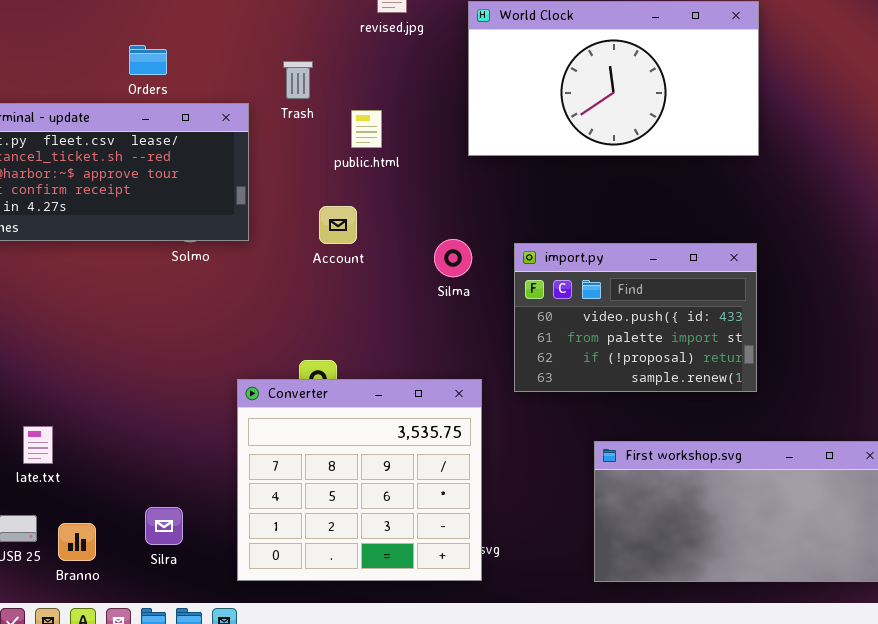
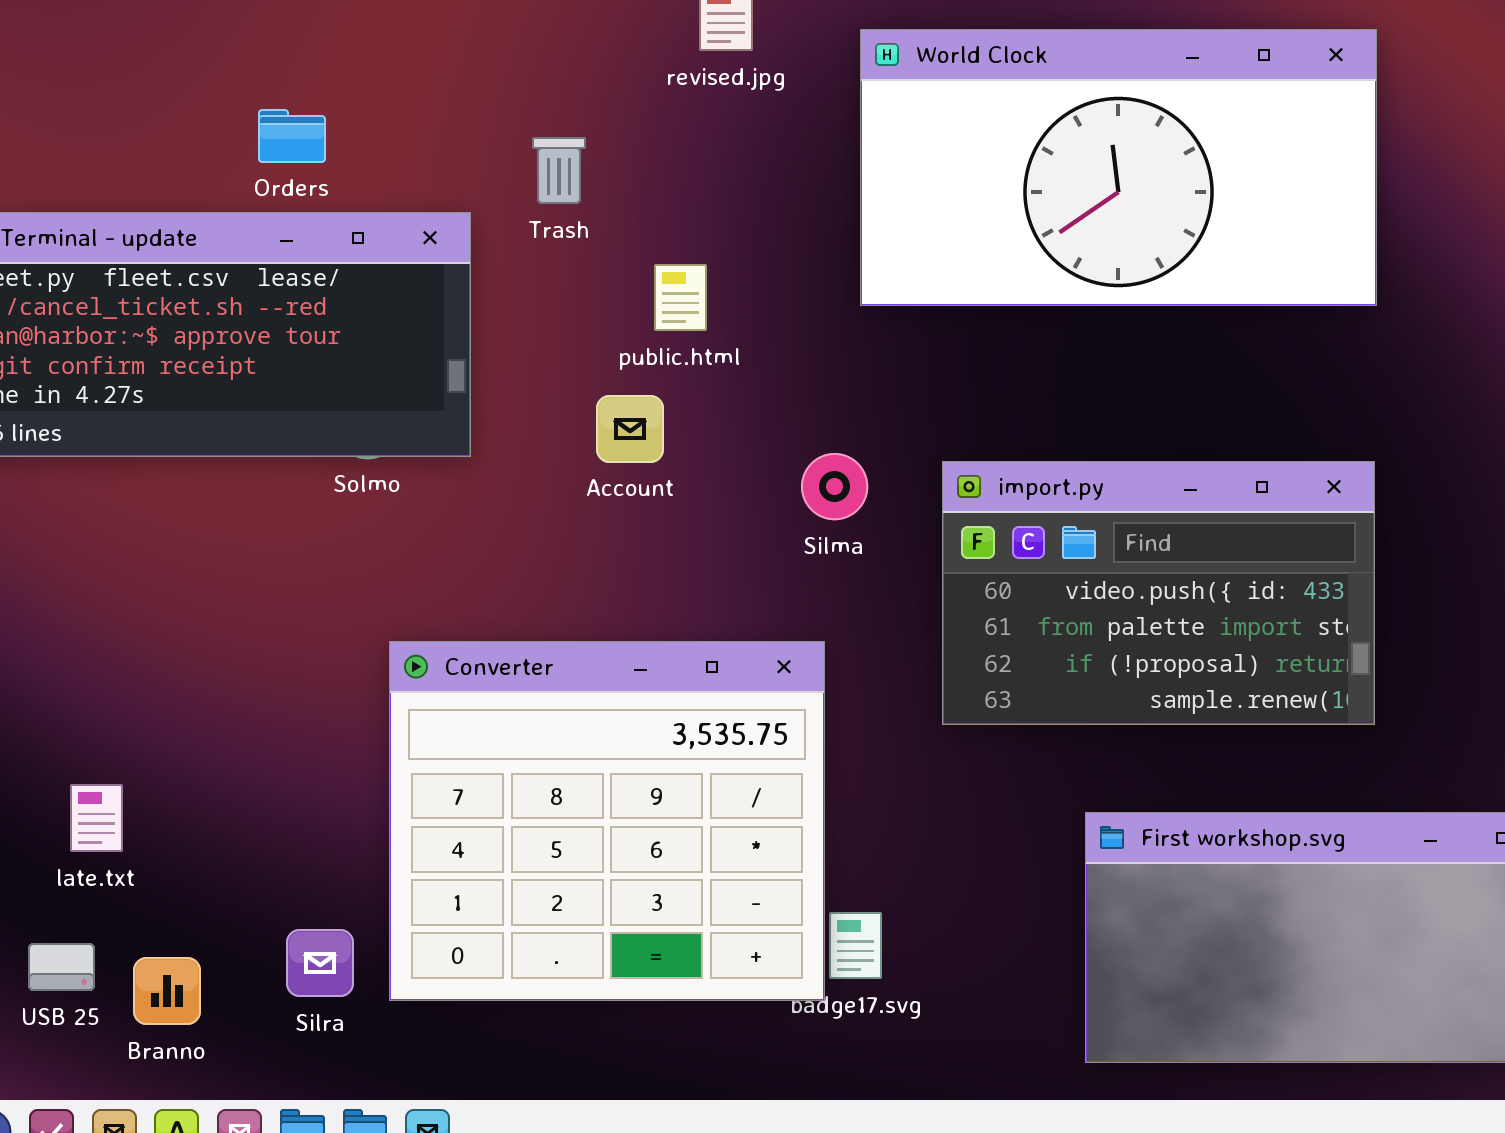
public.html: [351,110,382,148] -> [654,264,707,331], moved
Converter: [237,379,482,581] -> [389,641,825,1001], moved

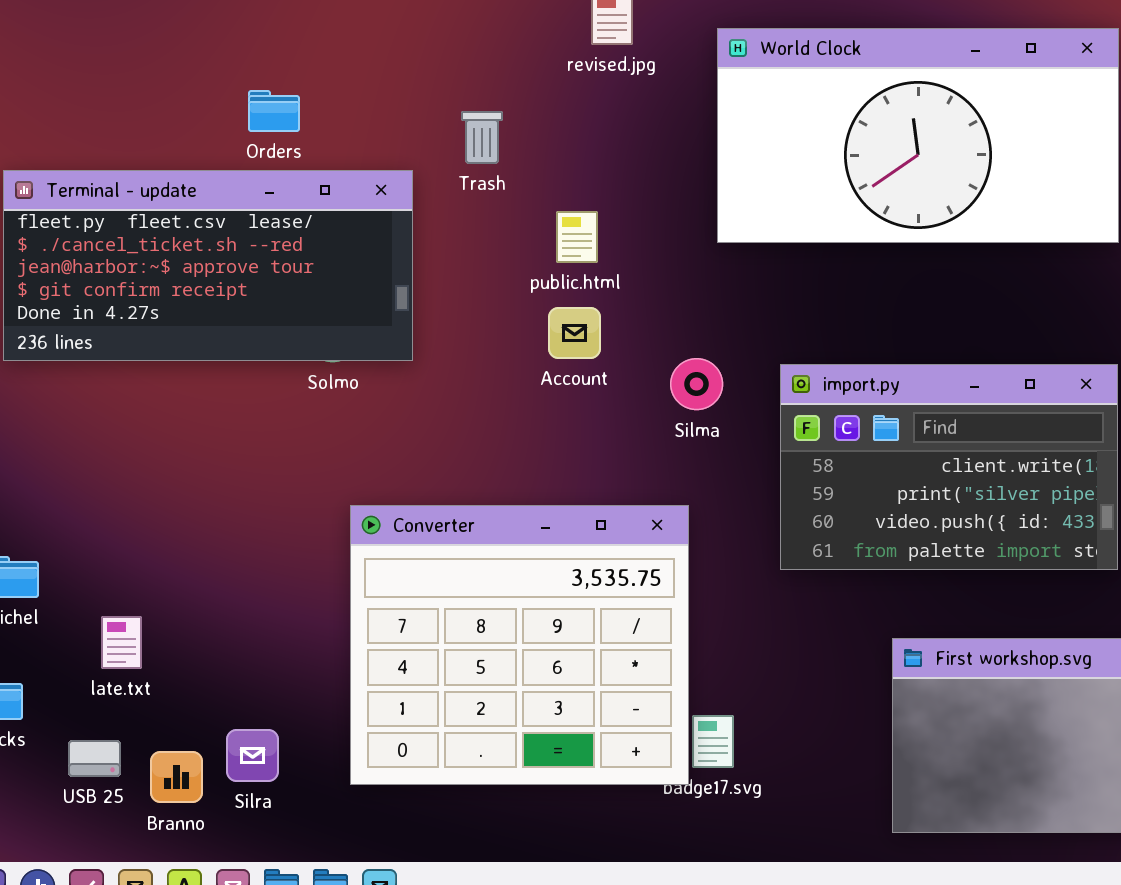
Account: [596,395,664,463] -> [548,307,601,359], moved
import.py: [942,461,1375,725] -> [780,364,1118,570], scrolled up 2 rows
Silra: [286,929,354,997] -> [226,729,279,782], moved

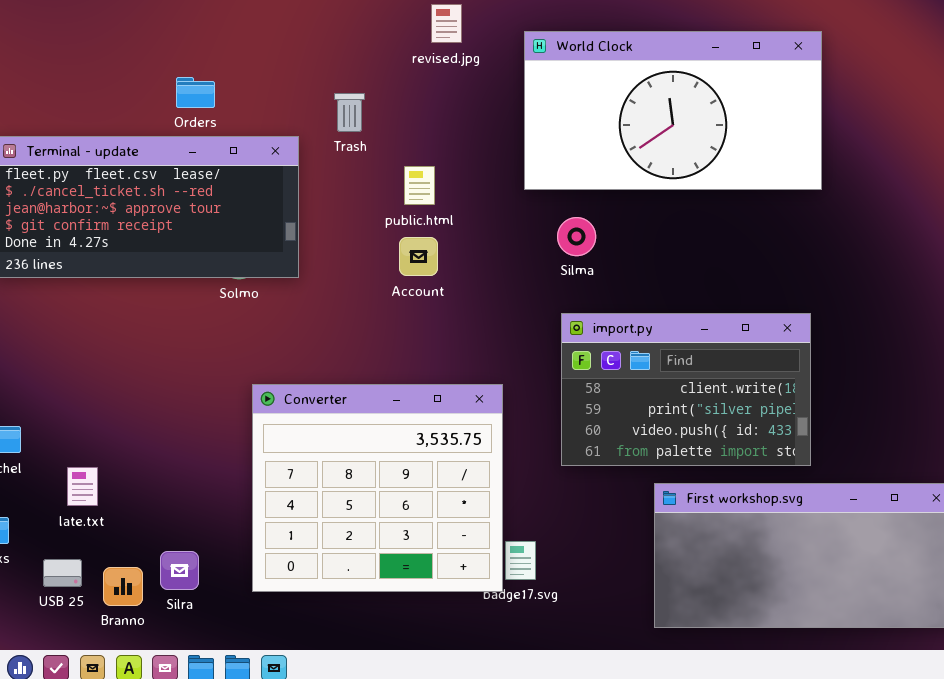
Silma: [670,358,723,410] -> [557,217,596,256], moved
import.py: [780,364,1118,570] -> [561,313,811,466], moved

